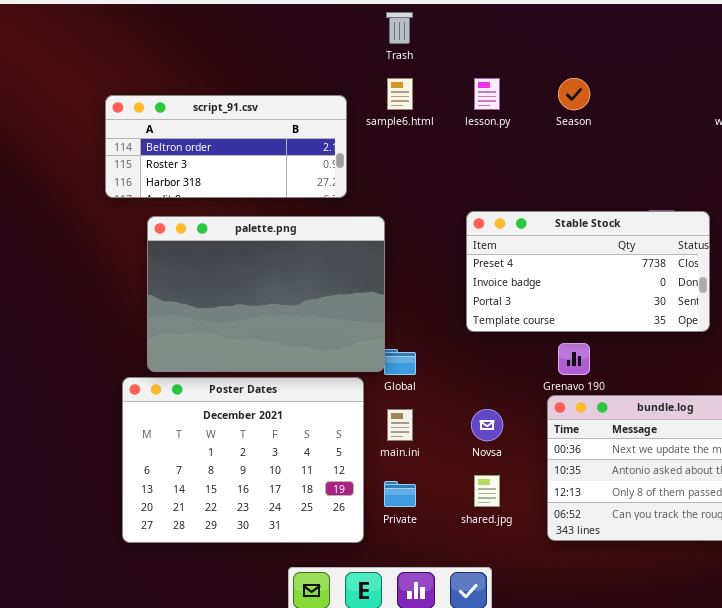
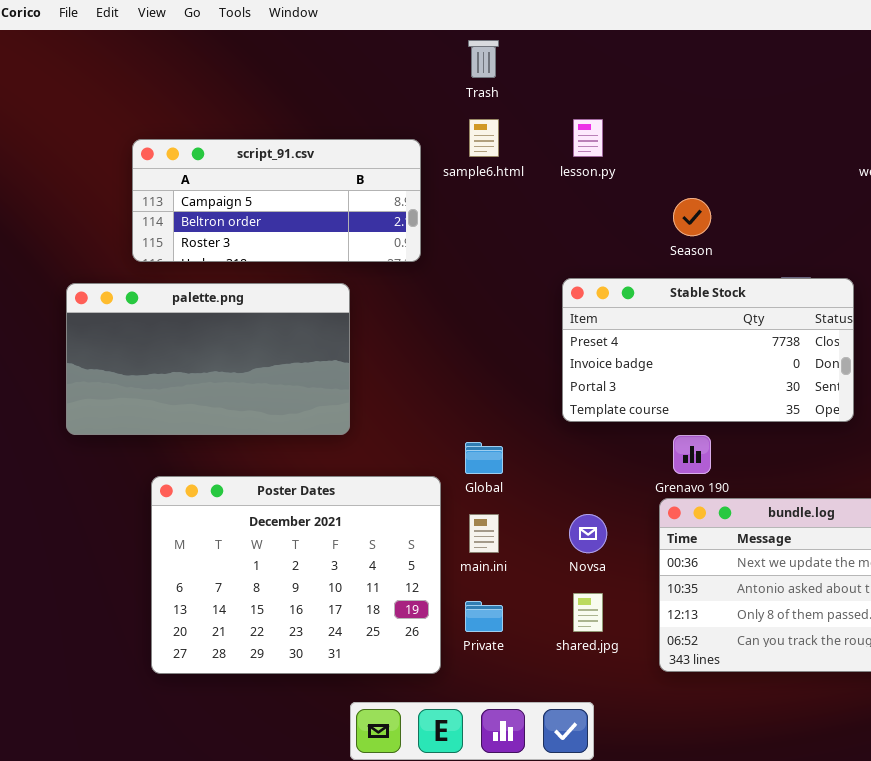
Season: [558,78,590,110] -> [673,198,711,236], moved
script_91.csv: [105,95,347,198] -> [132,139,421,262], scrolled up 1 row
palette.png: [147,216,385,372] -> [66,283,350,435], moved, resized

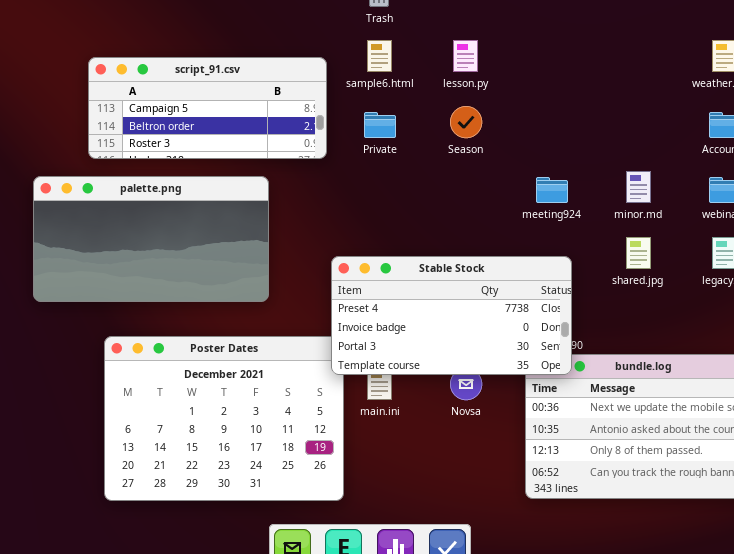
Season: [673,198,711,236] -> [450,106,482,138], moved
Stable Stock: [562,278,854,422] -> [331,256,572,375], moved
shared.jpg: [573,593,603,632] -> [626,237,651,269], moved
Private: [465,601,503,632] -> [364,112,396,138], moved

